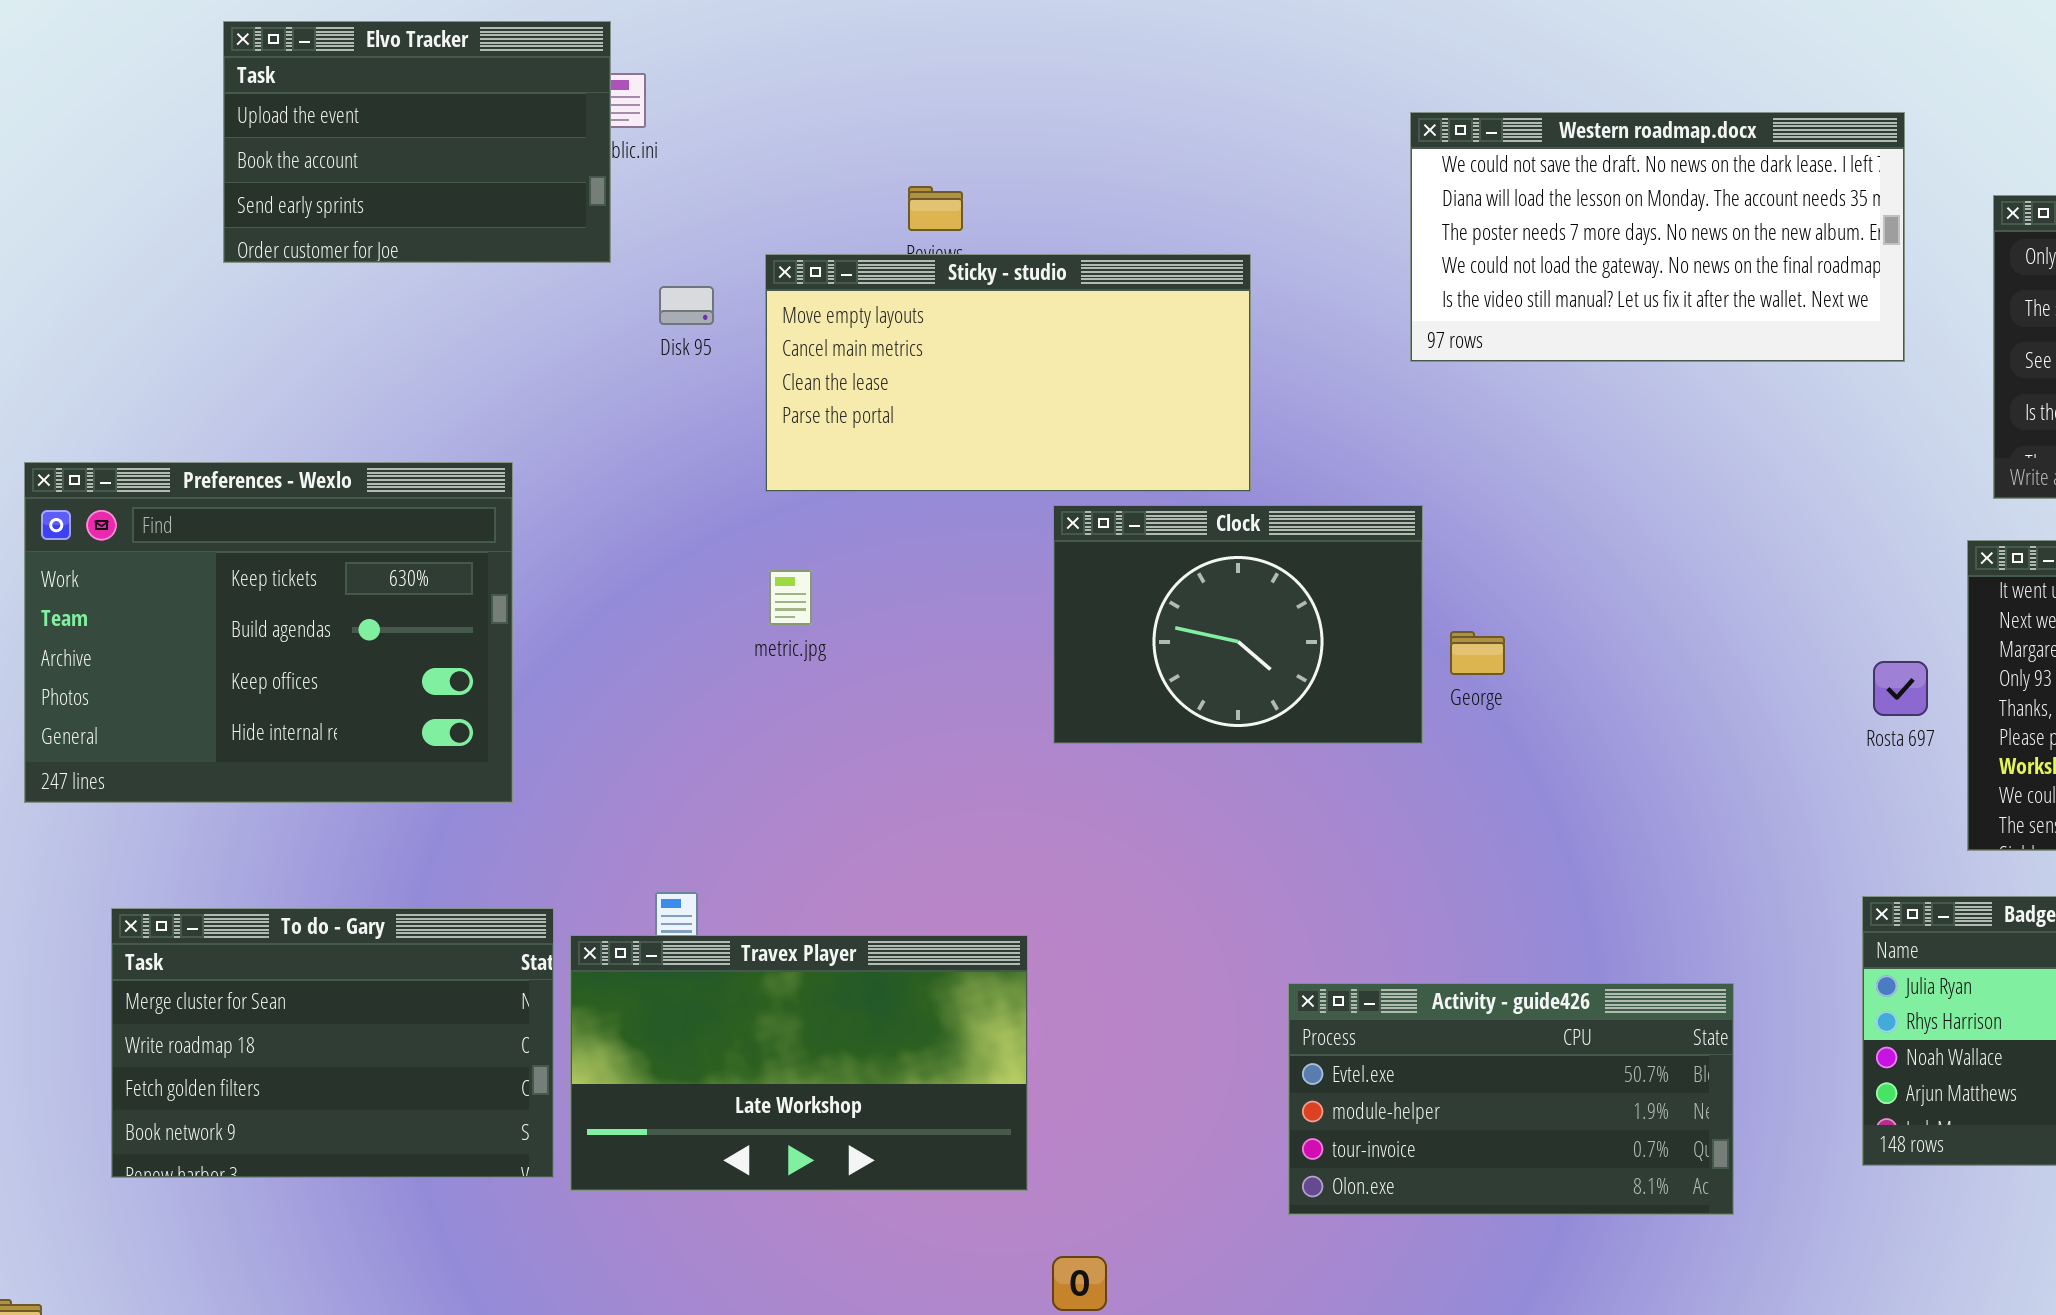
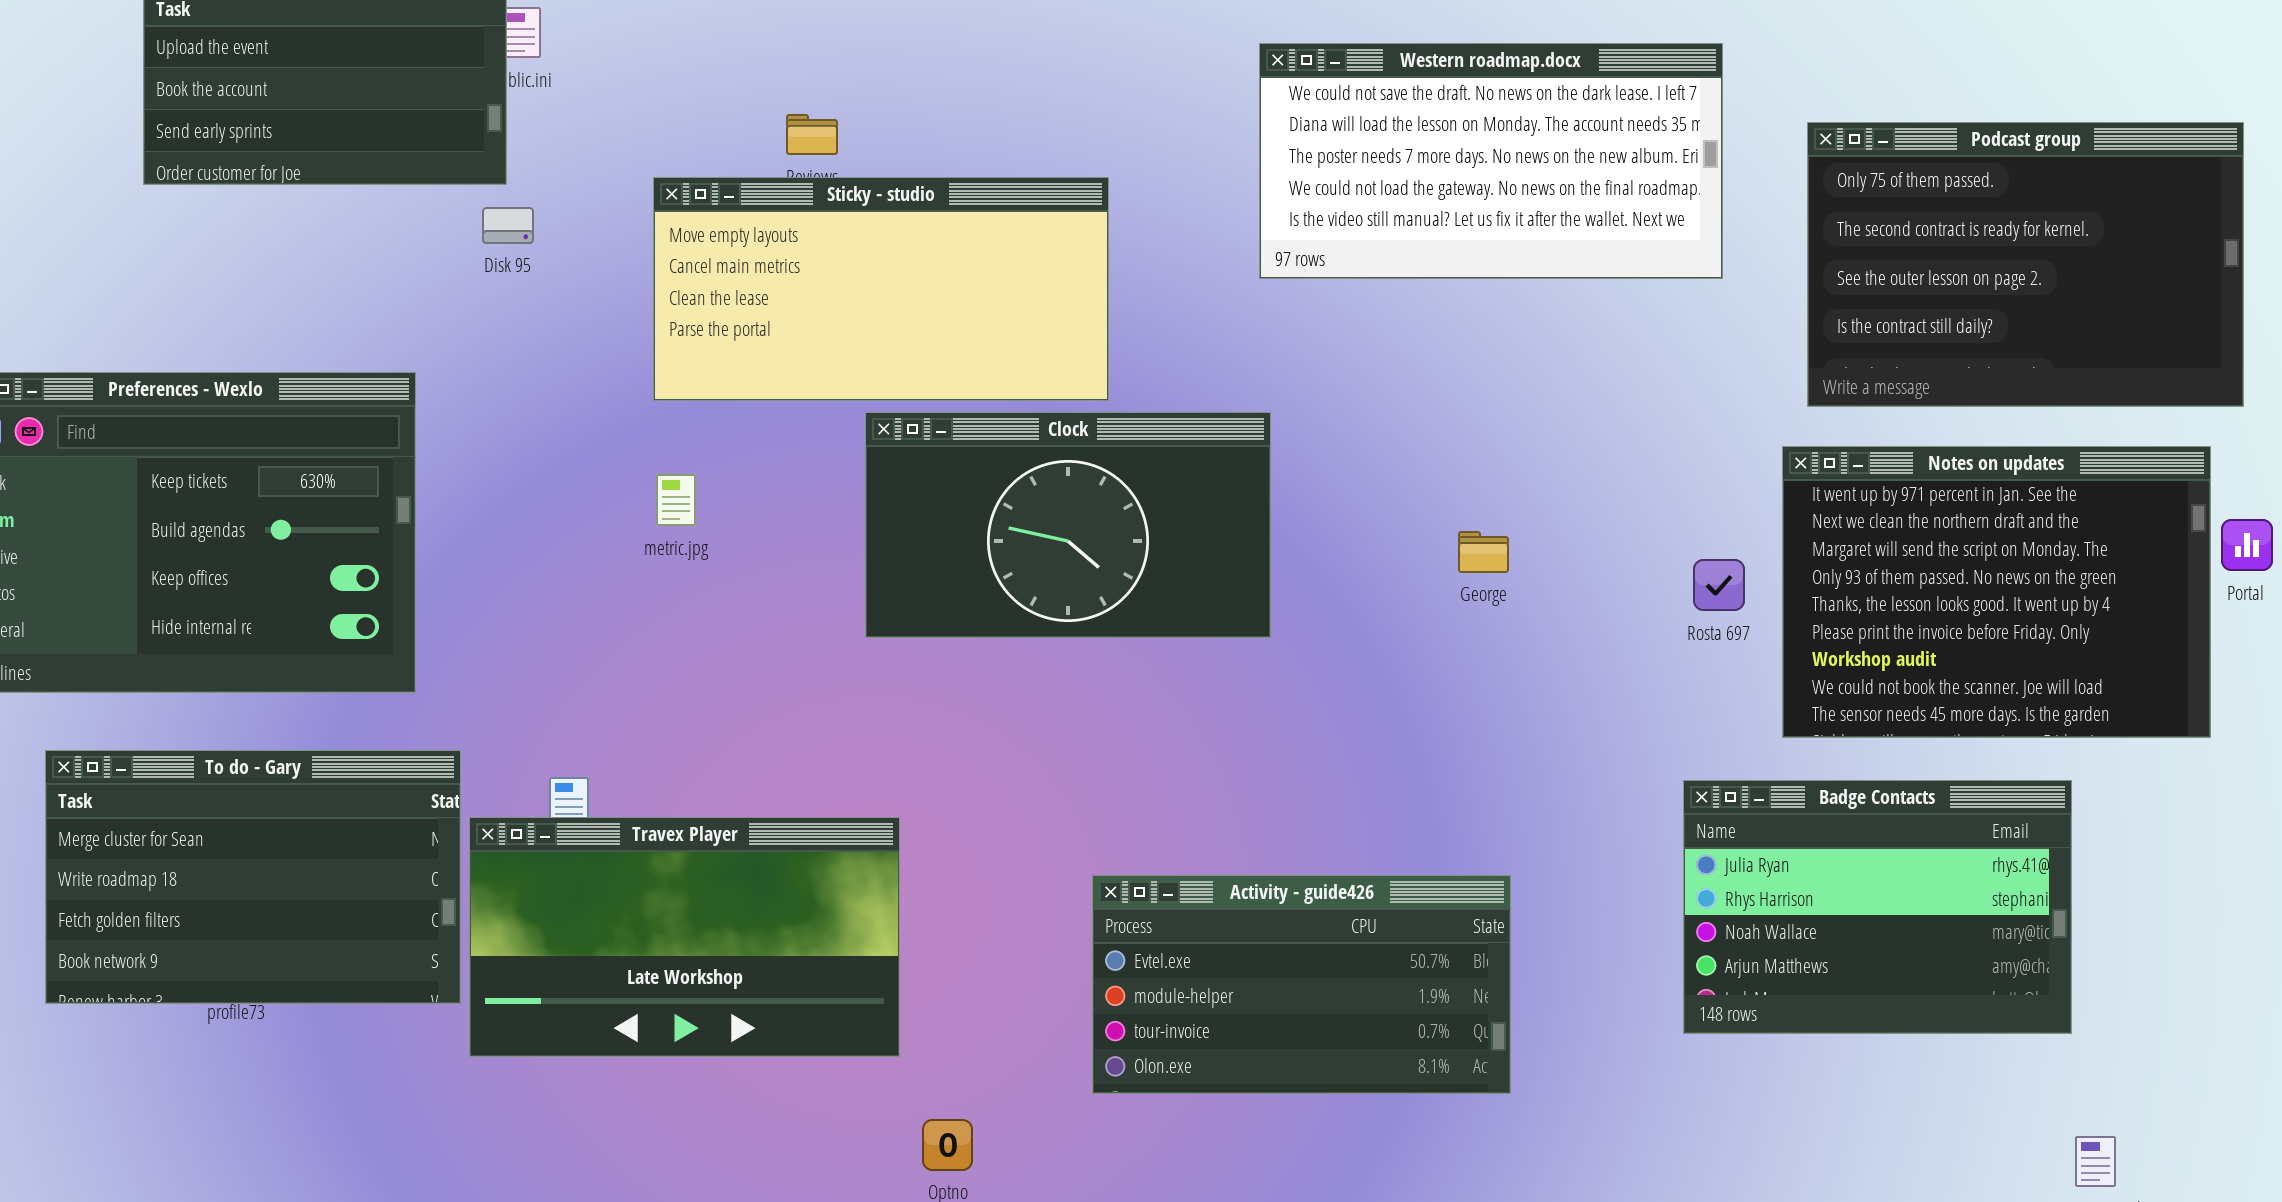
Disk 95: [659,286,714,325] -> [482,207,534,244], moved
Clock: [1053,505,1423,744] -> [865,412,1271,638], resized
George: [1450,631,1505,675] -> [1458,531,1509,573], moved
To do - Gary: [111,908,554,1178] -> [45,750,461,1004], moved
Activity - guide426: [1288,983,1734,1215] -> [1092,875,1511,1094], moved

